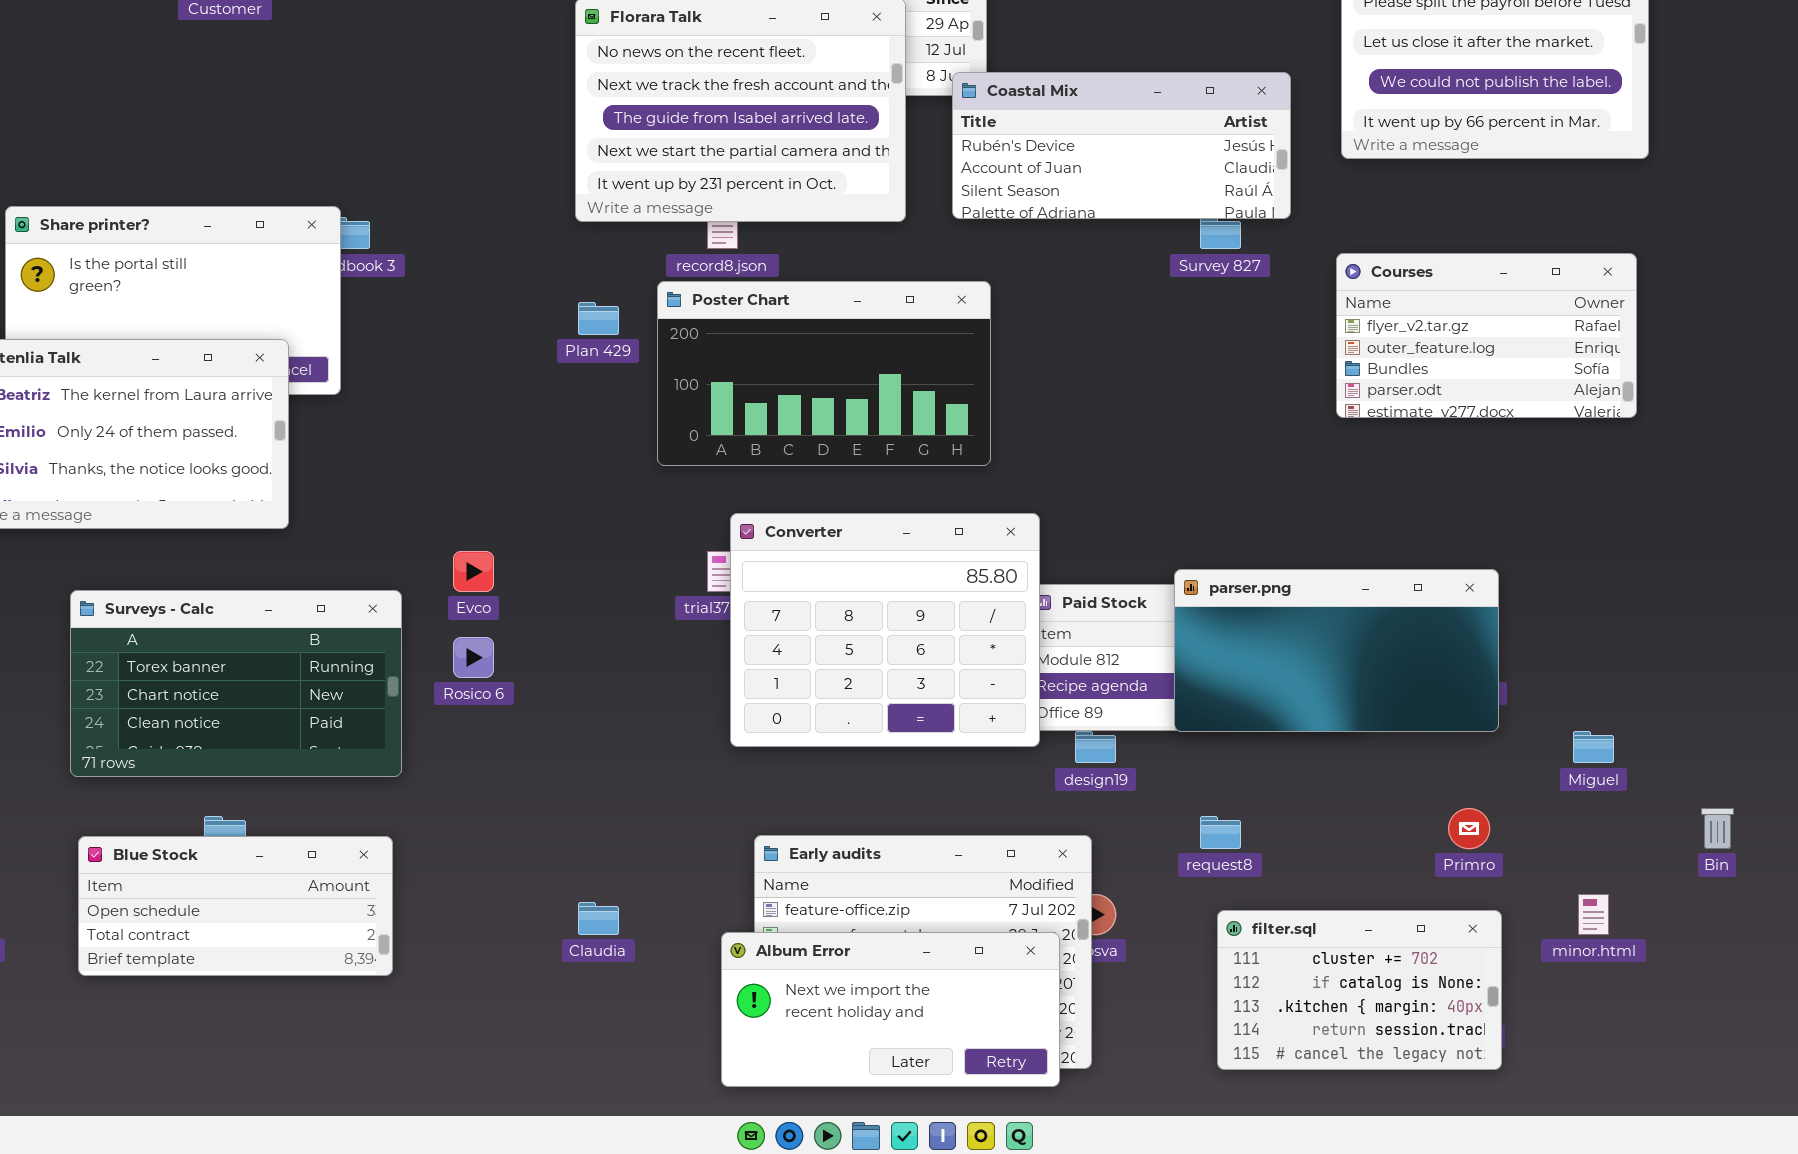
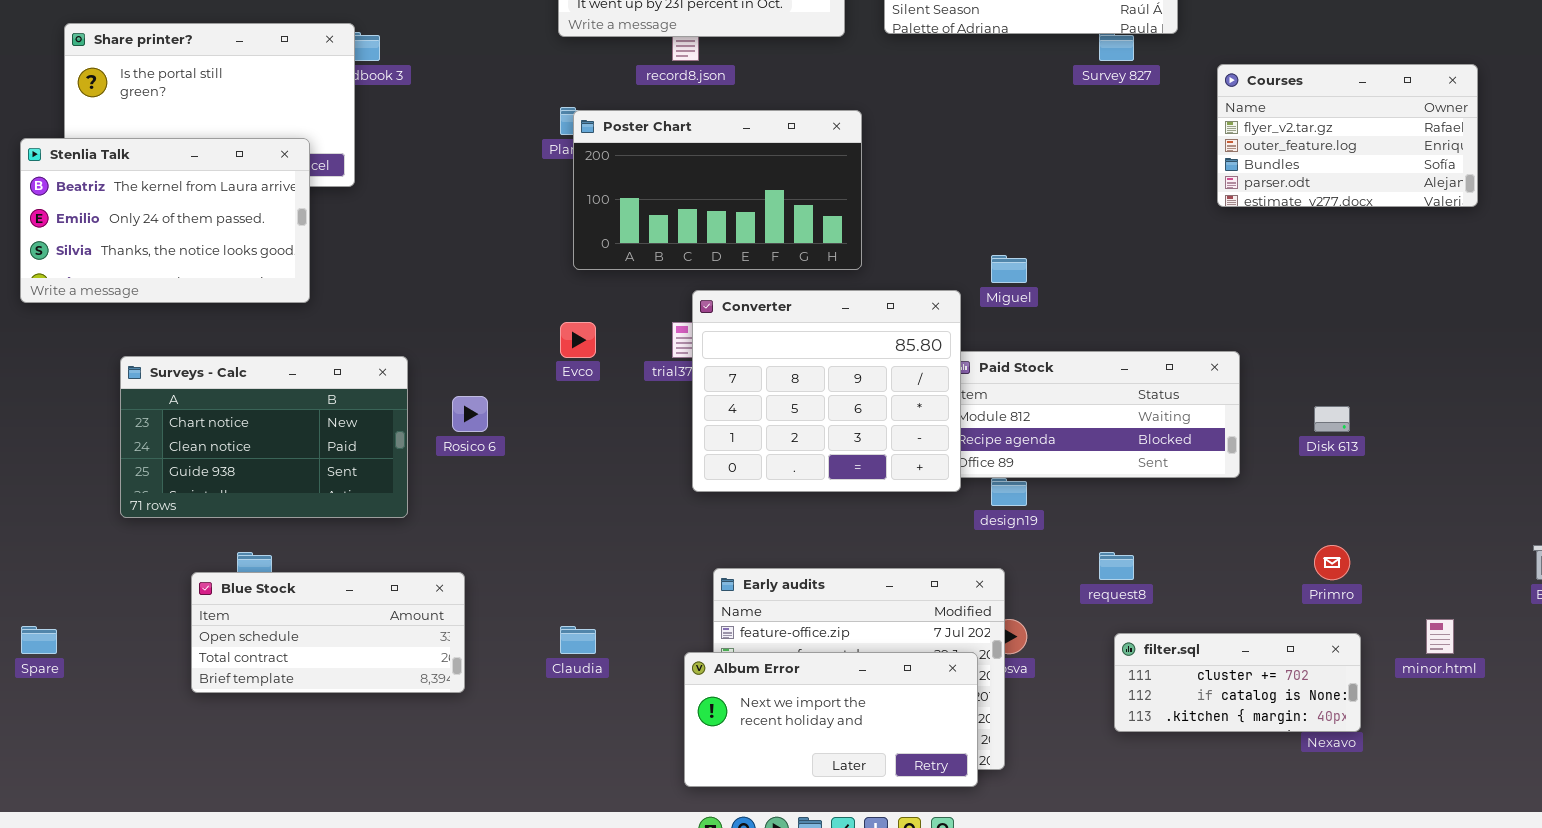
Poster Chart: [657,281,991,466] -> [573,110,862,270], moved
Evco: [453,551,494,592] -> [560,322,596,358], moved
parser.png: [1174,569,1499,732] -> none, closed
Surveys - Calc: [70,590,402,777] -> [120,356,408,518], scrolled down 1 row
Miguel: [1573,731,1614,763] -> [991,255,1027,283], moved
Blue Stock: [78,836,393,976] -> [191,572,465,693], moved
filter.sql: [1217,910,1502,1070] -> [1114,633,1361,732], resized

